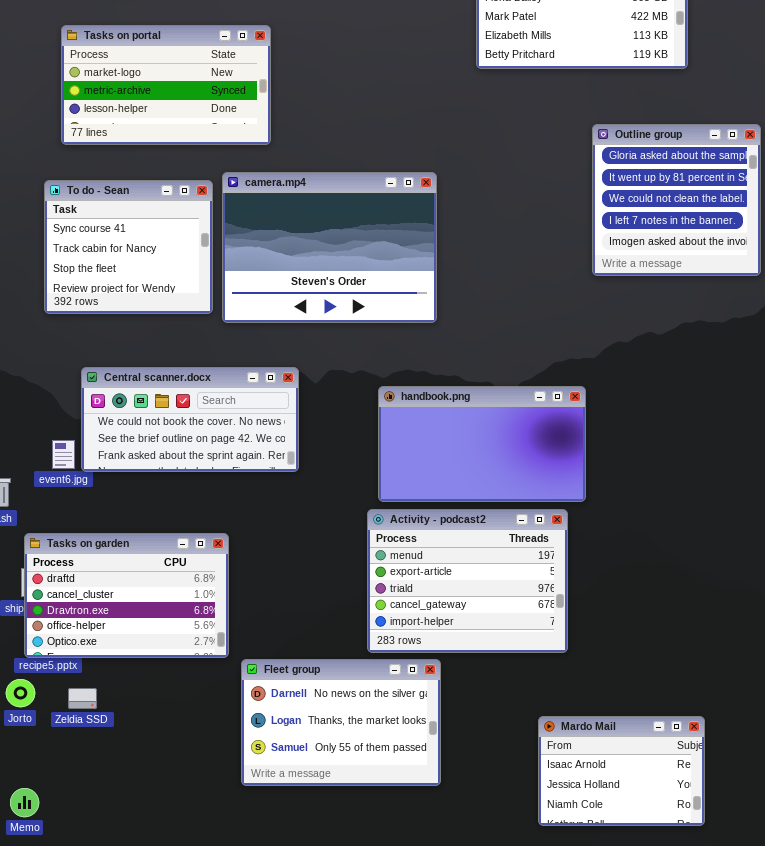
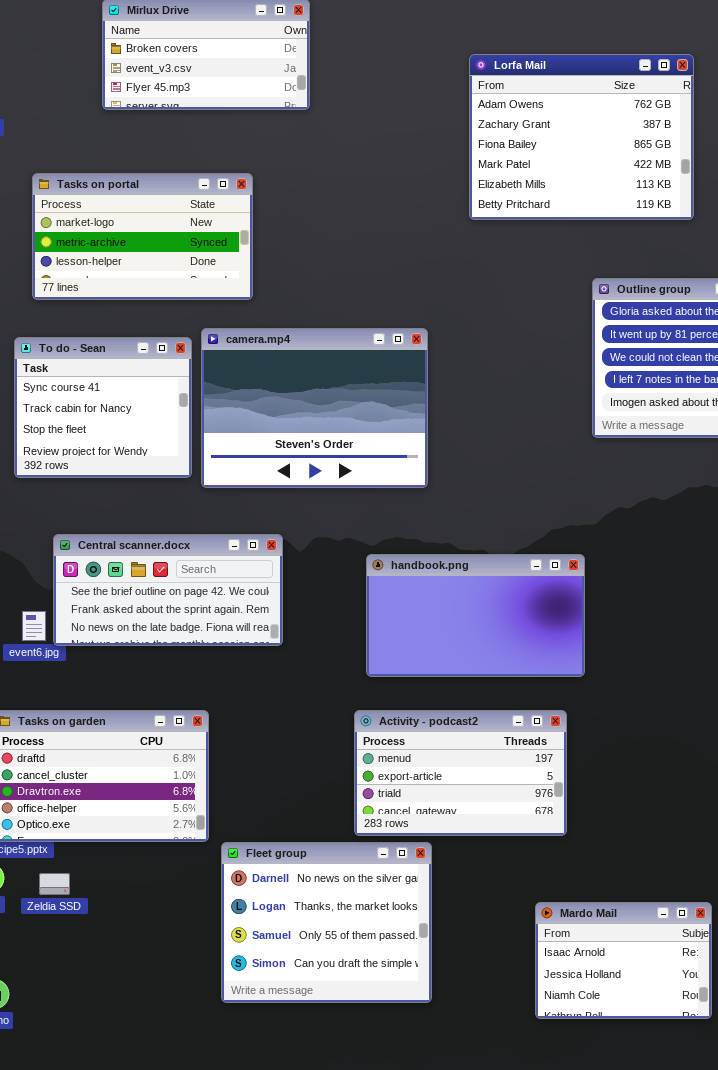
Central scanner.docx: [81,367,299,472] -> [53,534,283,646], scrolled down 1 row
Activity - podcast2: [367,509,568,653] -> [354,710,567,836], resized
Fleet group: [241,659,441,786] -> [221,842,432,1003], resized

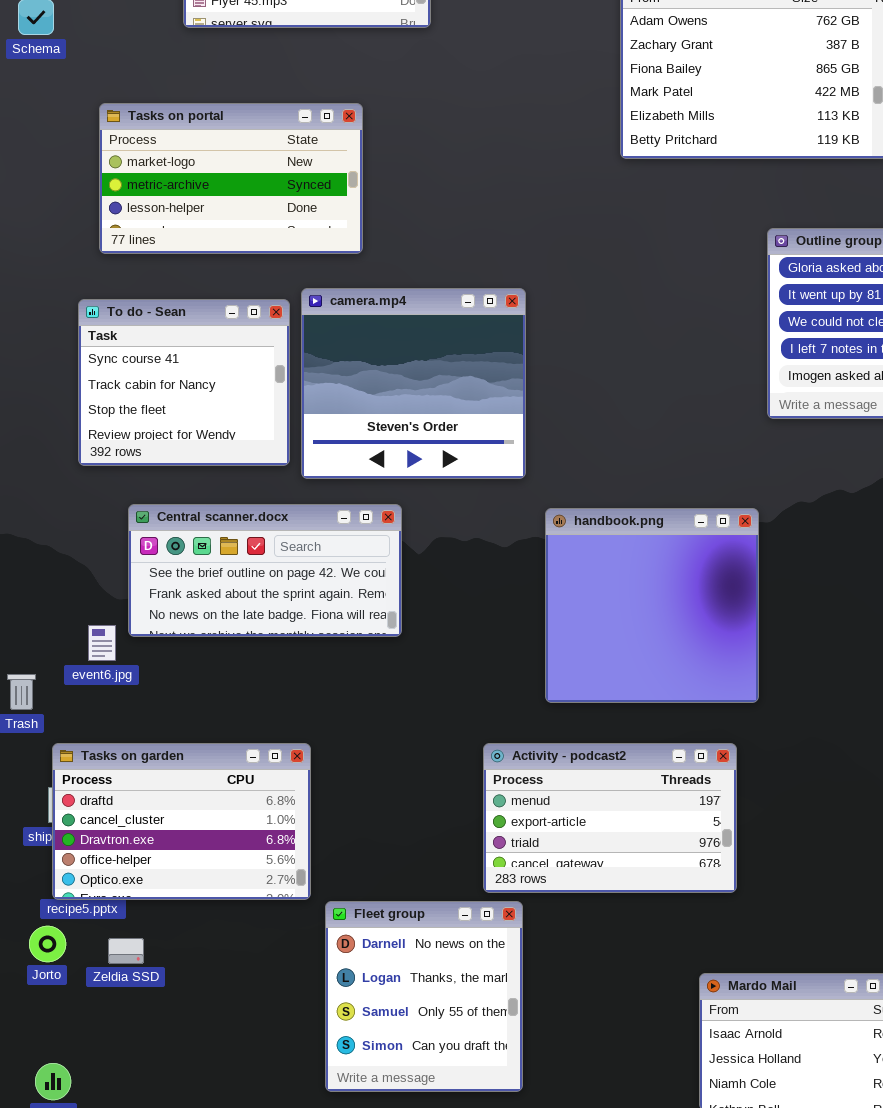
camera.mp4: [201,328,428,488] -> [301,288,526,479], resized
Central scanner.docx: [53,534,283,646] -> [128,504,402,637], moved
handbook.png: [366,554,585,677] -> [545,508,759,703], resized
Fleet group: [221,842,432,1003] -> [325,901,523,1092], resized

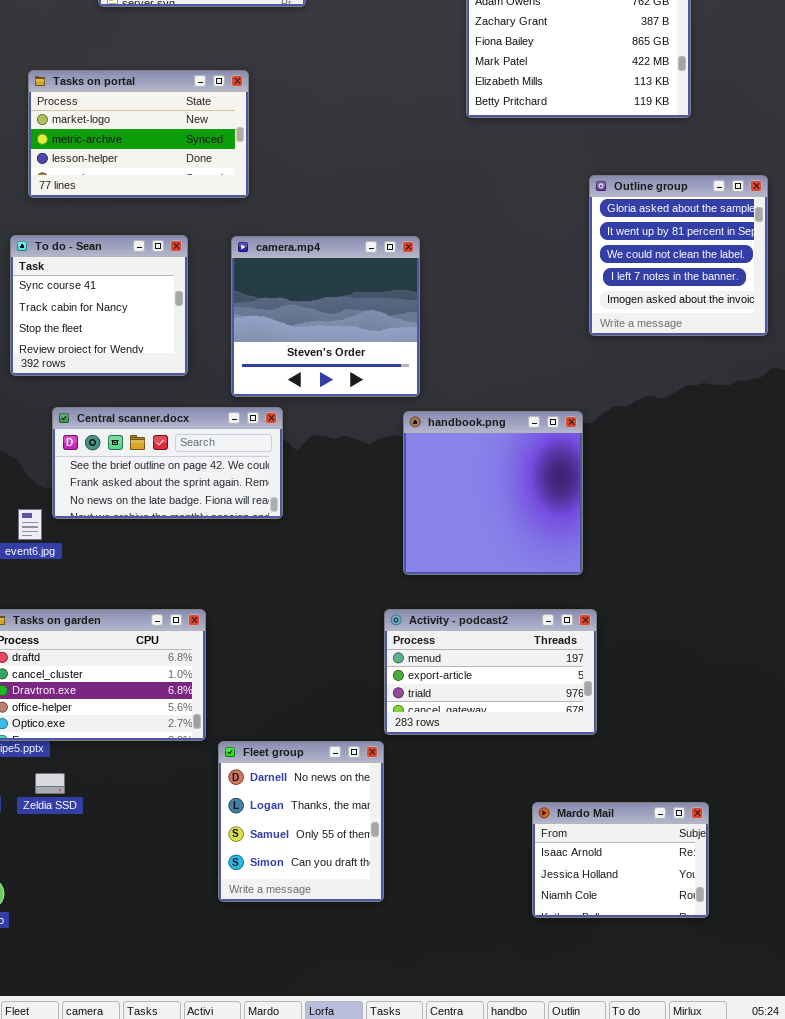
camera.mp4: [301,288,526,479] -> [231,236,420,397], moved
Activity - podcast2: [483,743,737,893] -> [384,609,597,735], moved

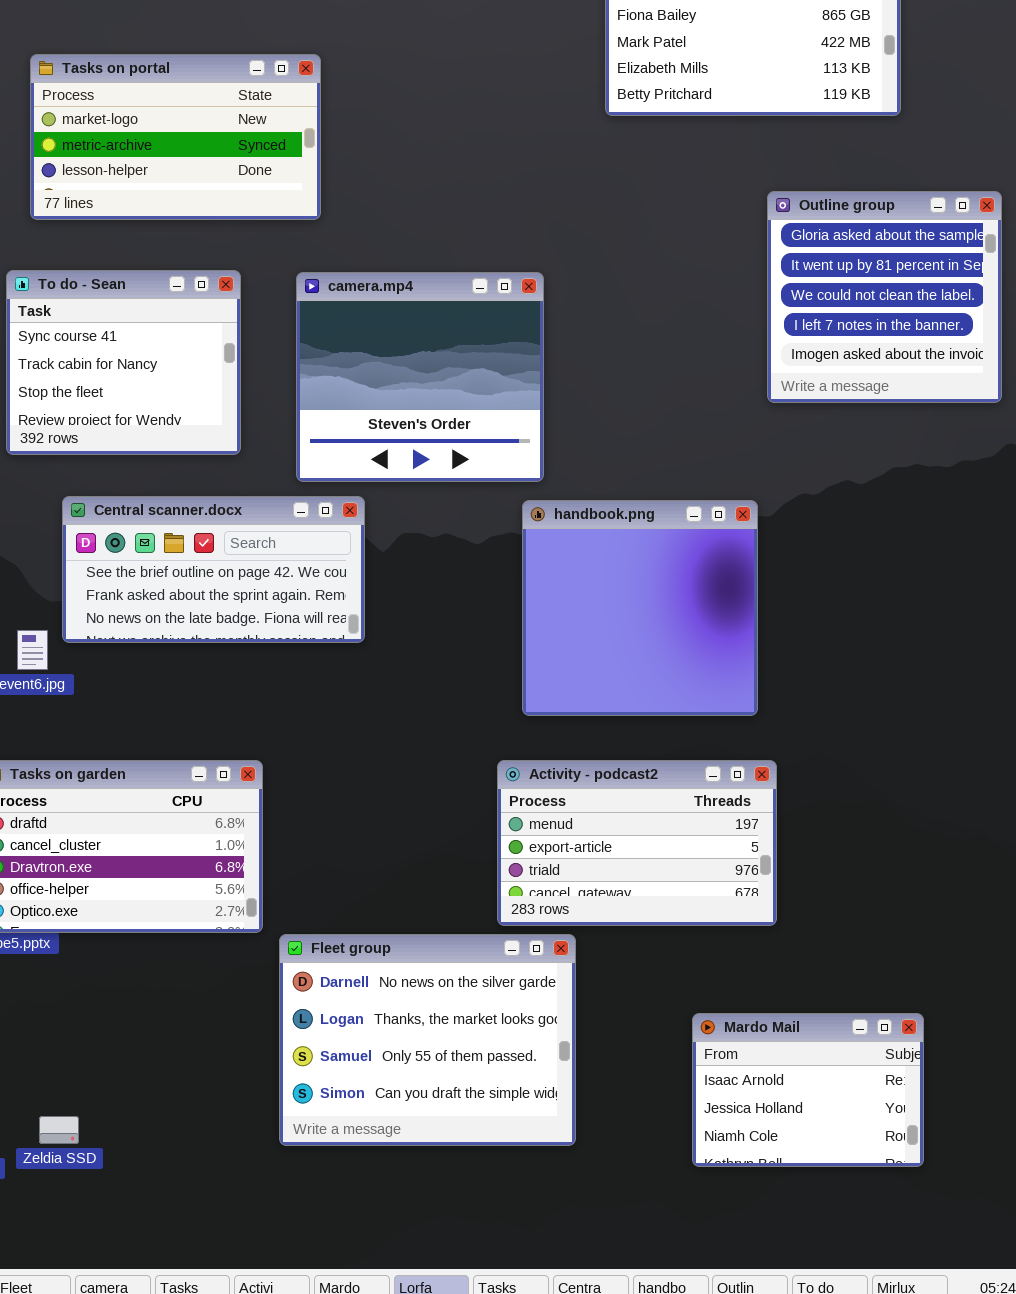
Fleet group: [218,741,384,902] -> [279,934,576,1146], resized
Zeldia SSD: [35,773,65,794] -> [39,1116,79,1144], moved

